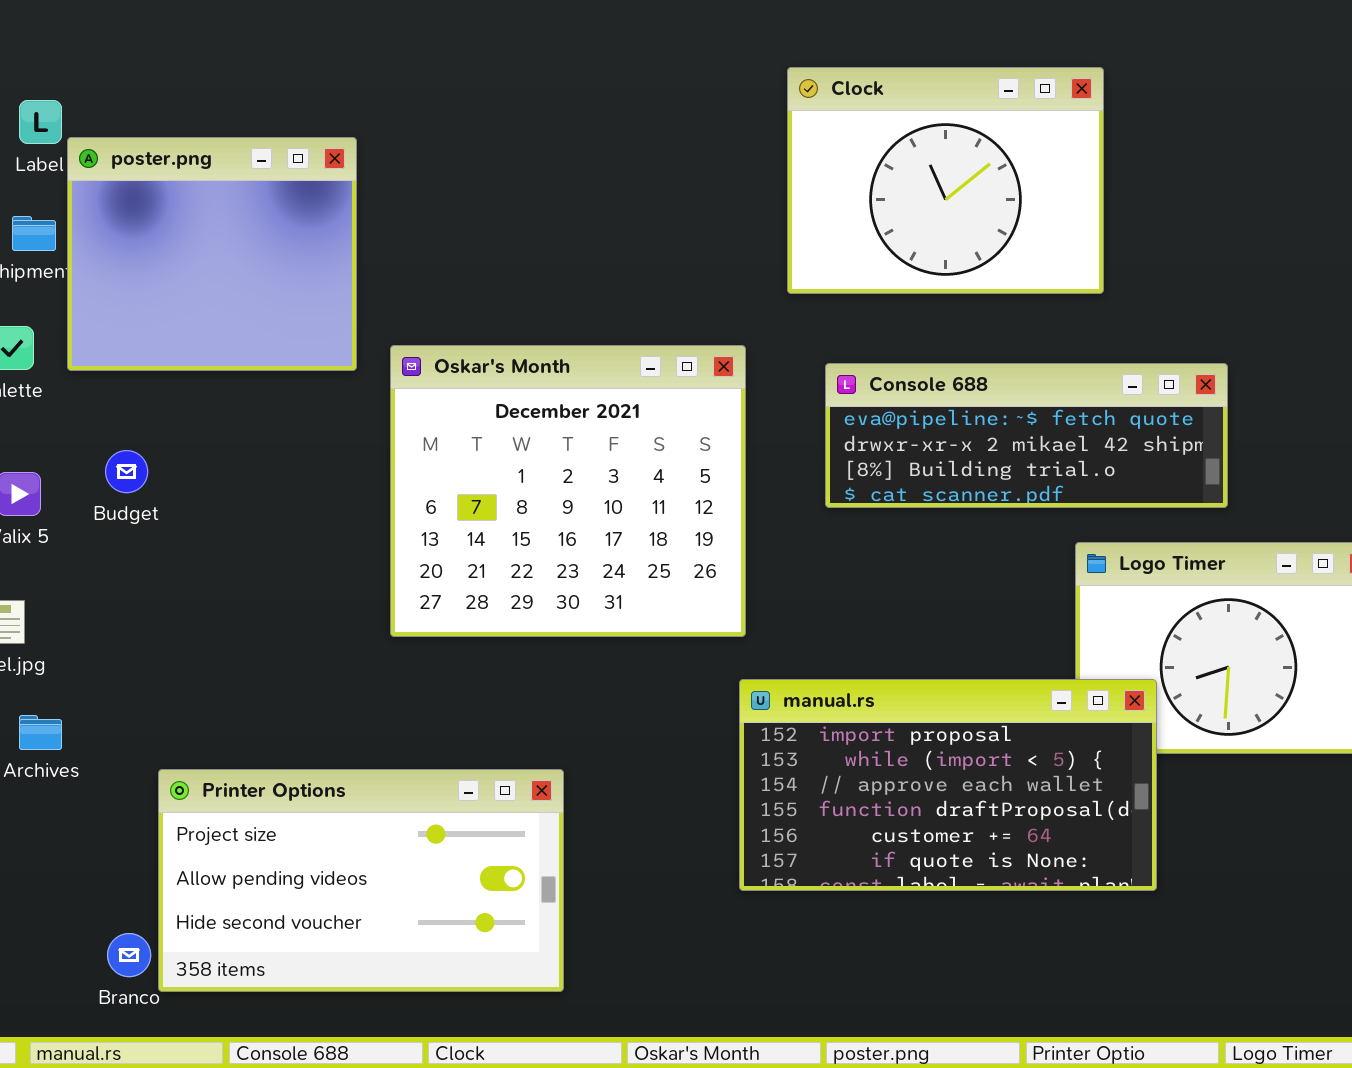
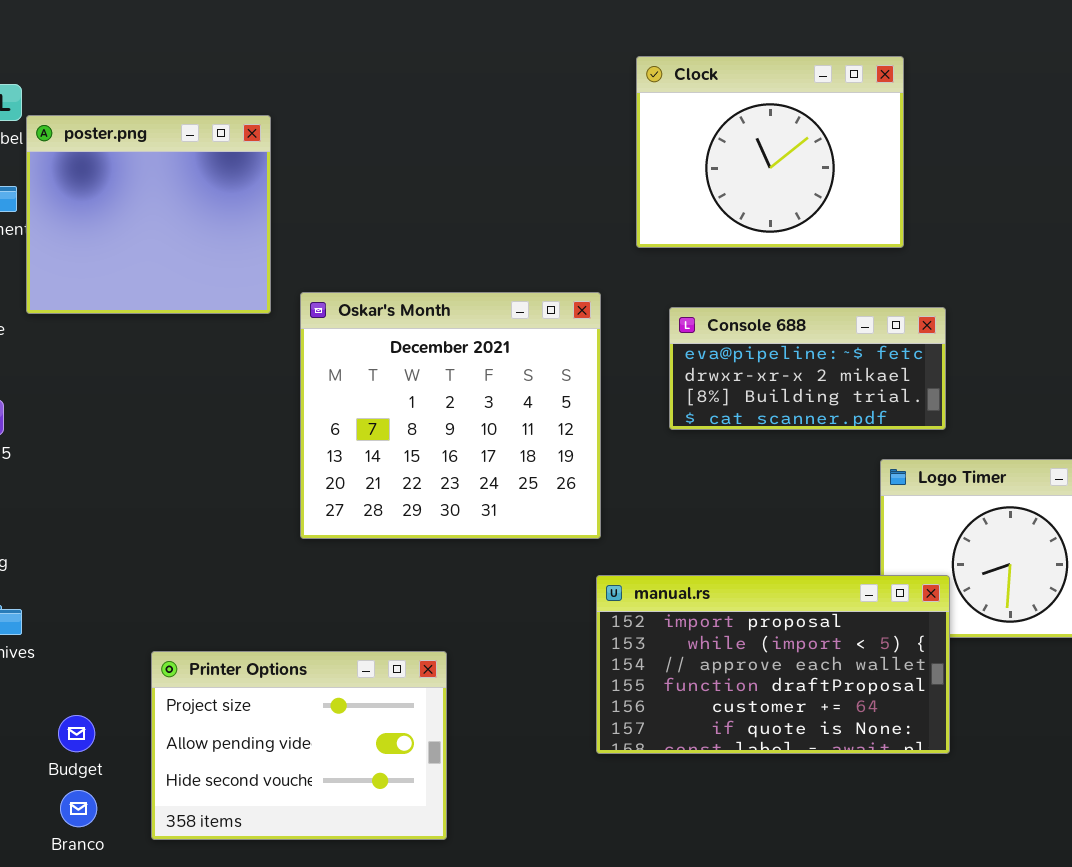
Console 688: [825,363,1228,508] -> [669,307,946,430], resized
Budget: [105,450,148,493] -> [58,715,95,752], moved
Printer Options: [158,769,564,992] -> [151,651,447,840], resized

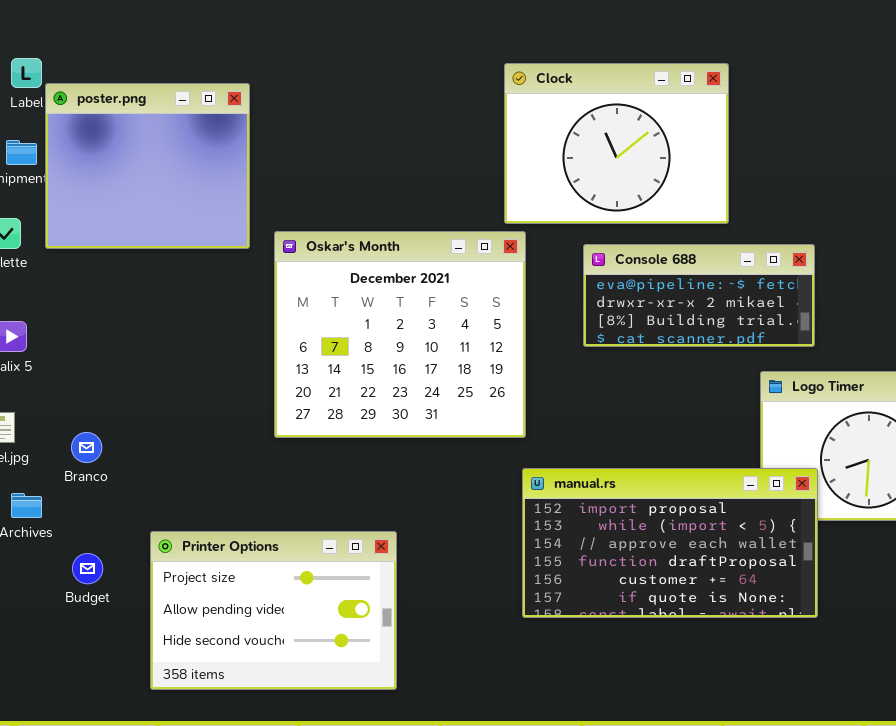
Clock: [636,56,904,248] -> [504,63,729,224], moved
Budget: [58,715,95,752] -> [72,553,103,584], moved
Branco: [60,790,97,827] -> [71,432,102,463], moved

